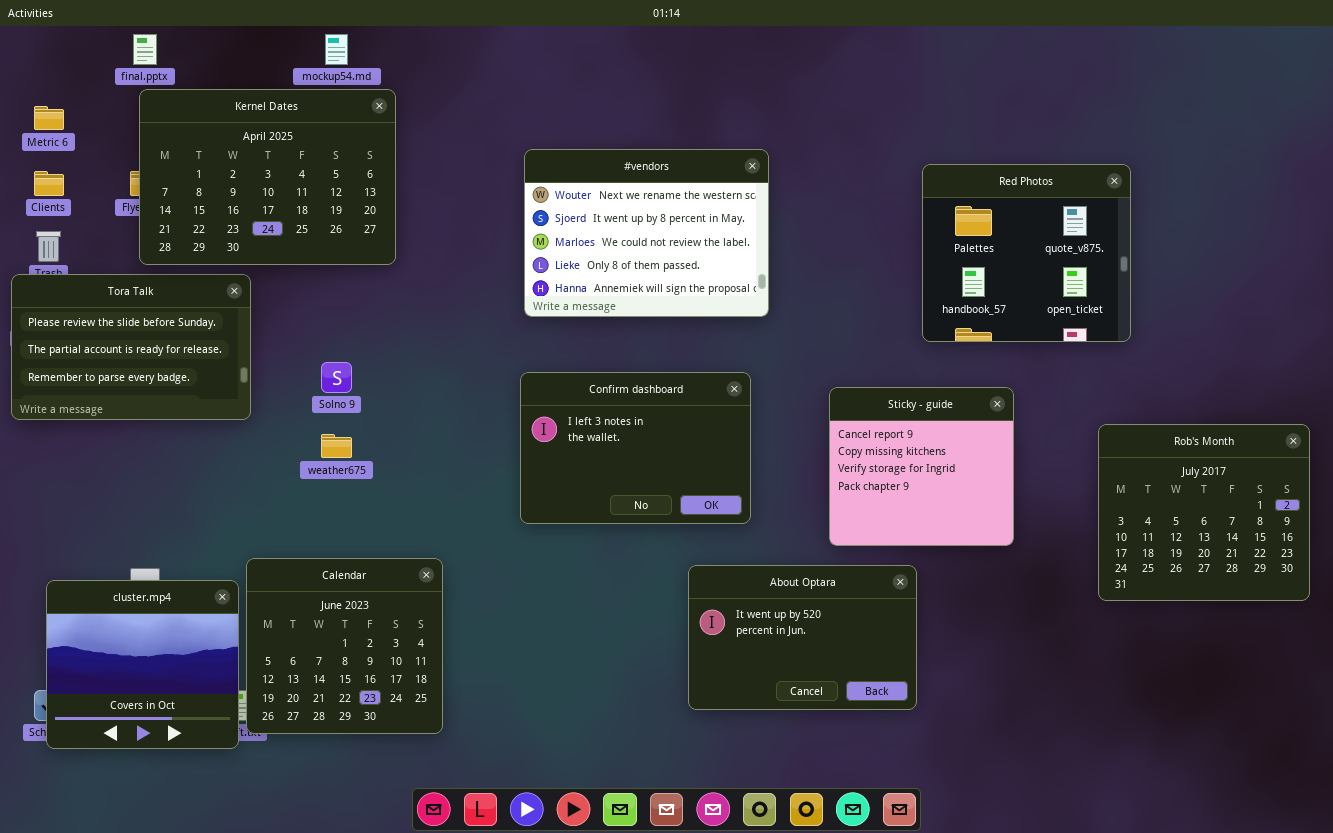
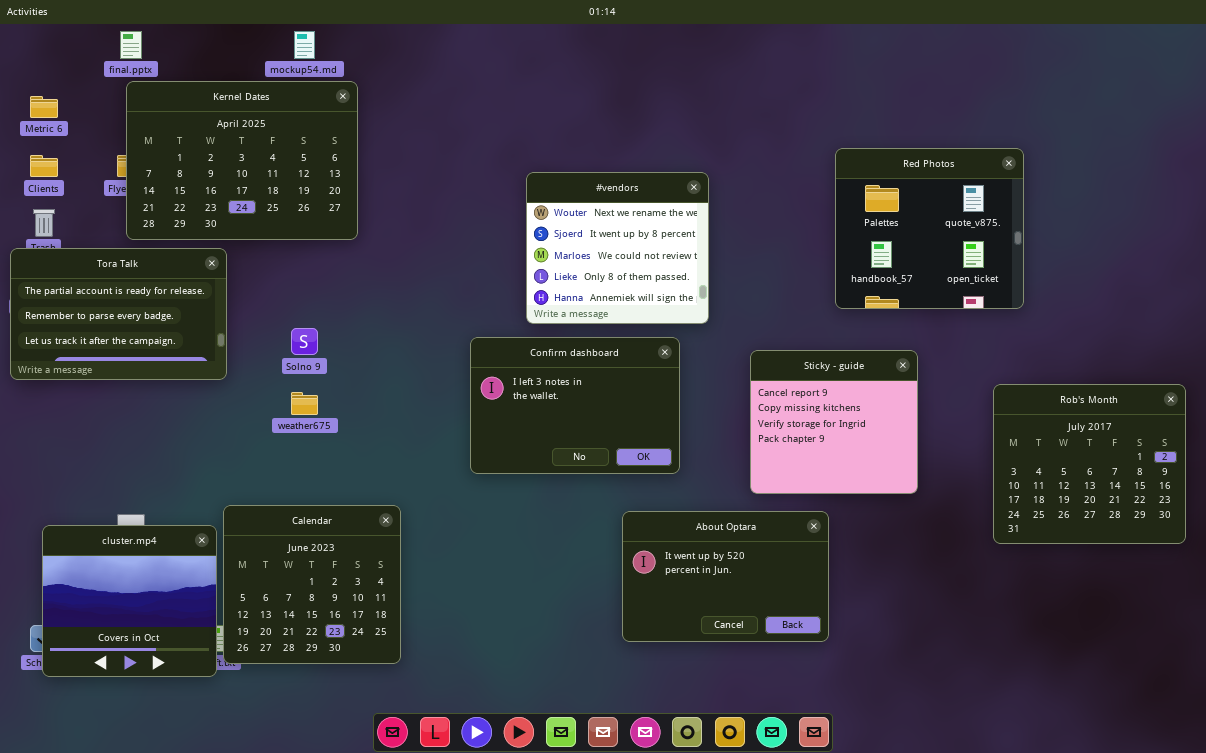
#vendors: [524,149,769,317] -> [526,172,709,324], moved, resized
Tora Talk: [11,274,251,420] -> [10,248,227,380], scrolled down 1 row

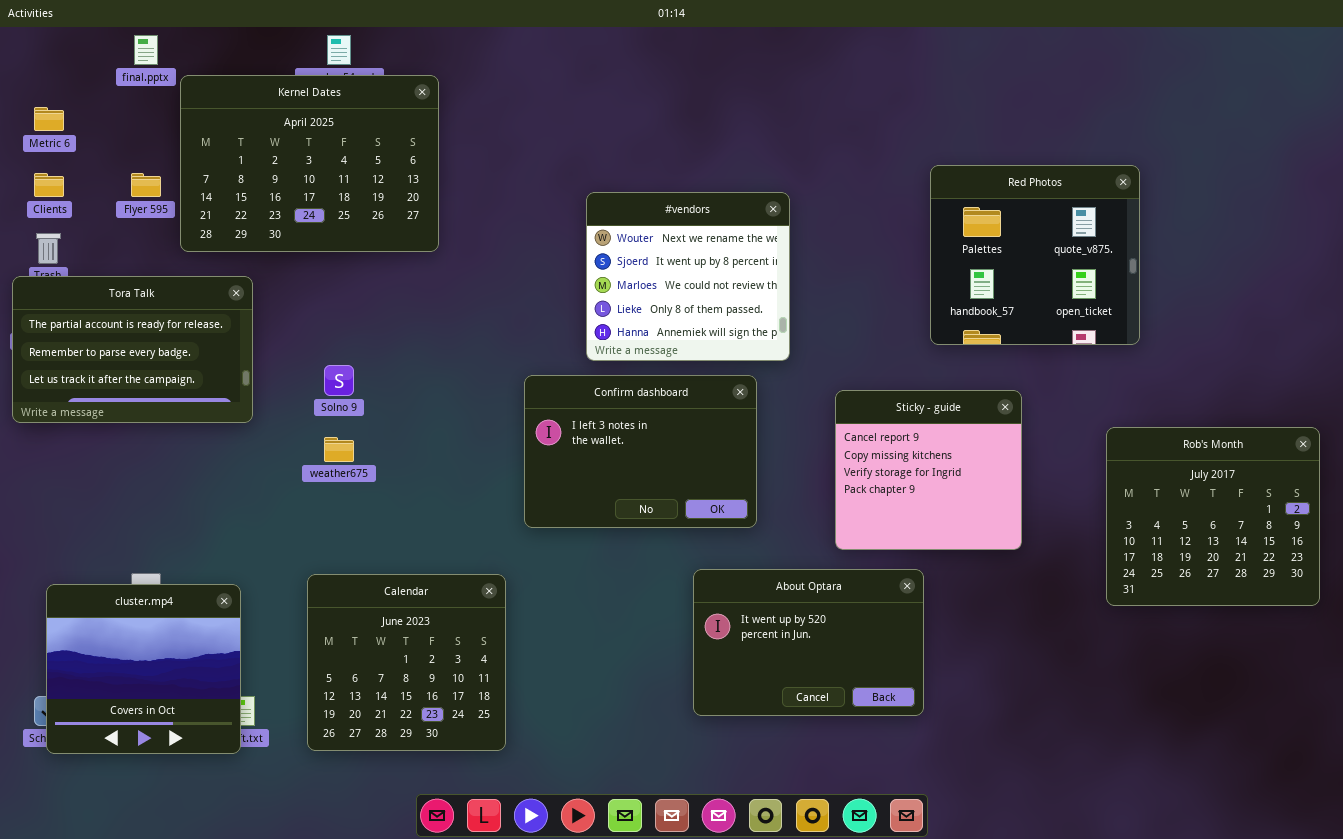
Kernel Dates: [126,81,358,240] -> [180,75,439,252], moved
Calendar: [223,505,401,664] -> [307,574,506,751], moved

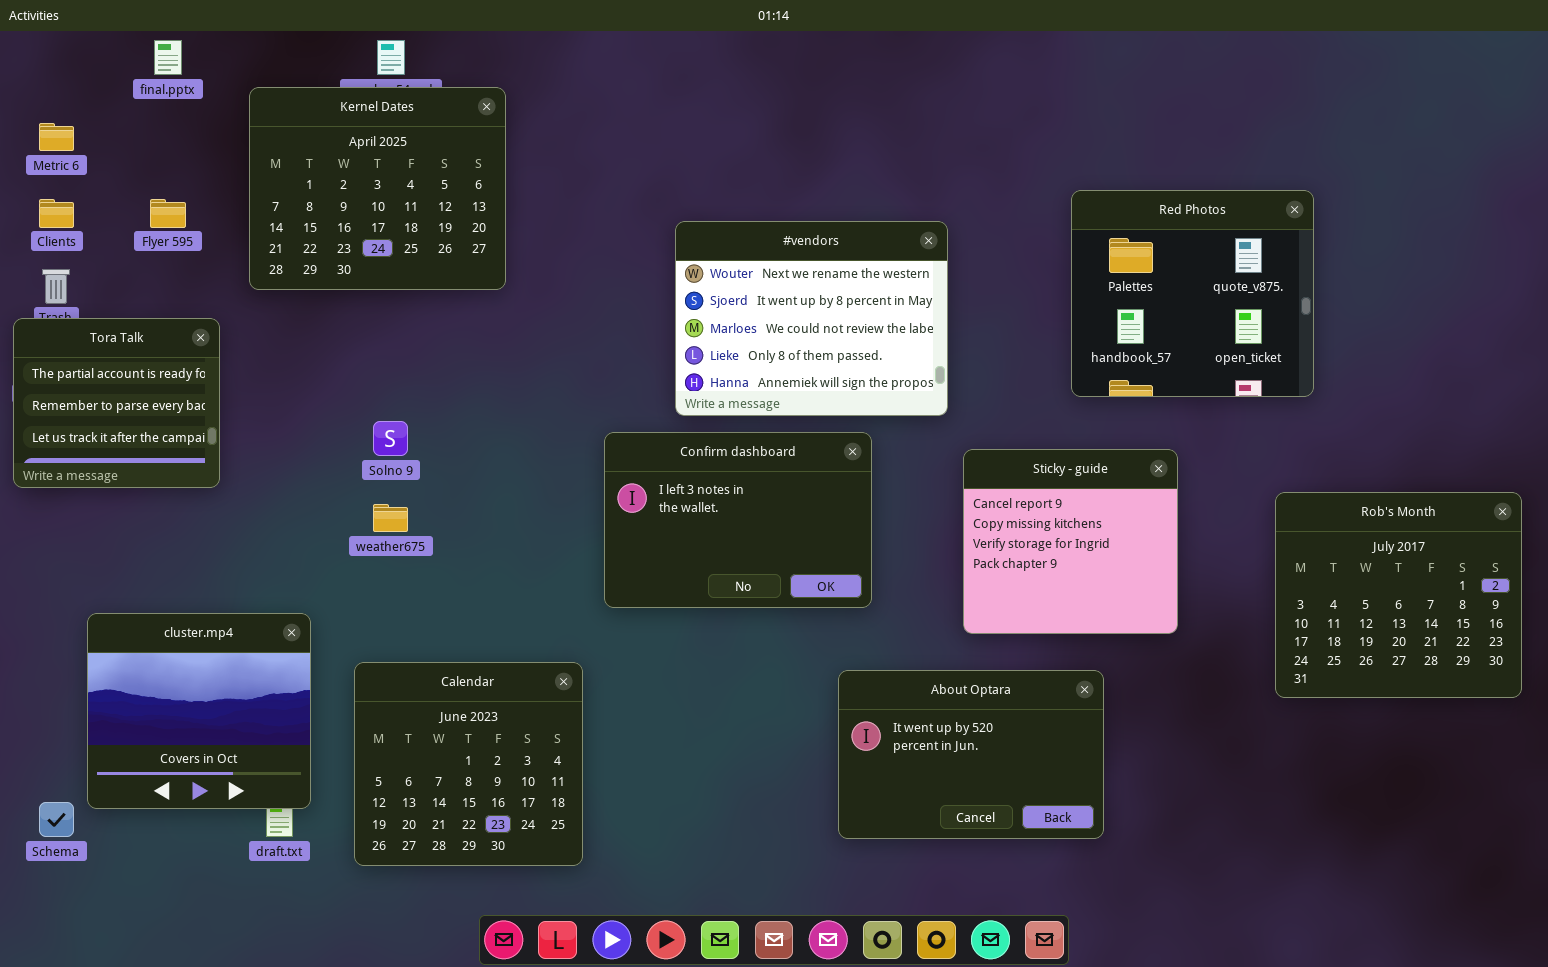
Kernel Dates: [180,75,439,252] -> [249,87,506,290], resized
#vendors: [586,192,790,361] -> [675,221,948,416], resized
Tora Talk: [12,276,253,423] -> [13,318,220,488], resized
About Optara: [693,569,924,716] -> [838,670,1104,839], moved
cluster.mp4: [46,584,241,754] -> [87,613,311,809], moved

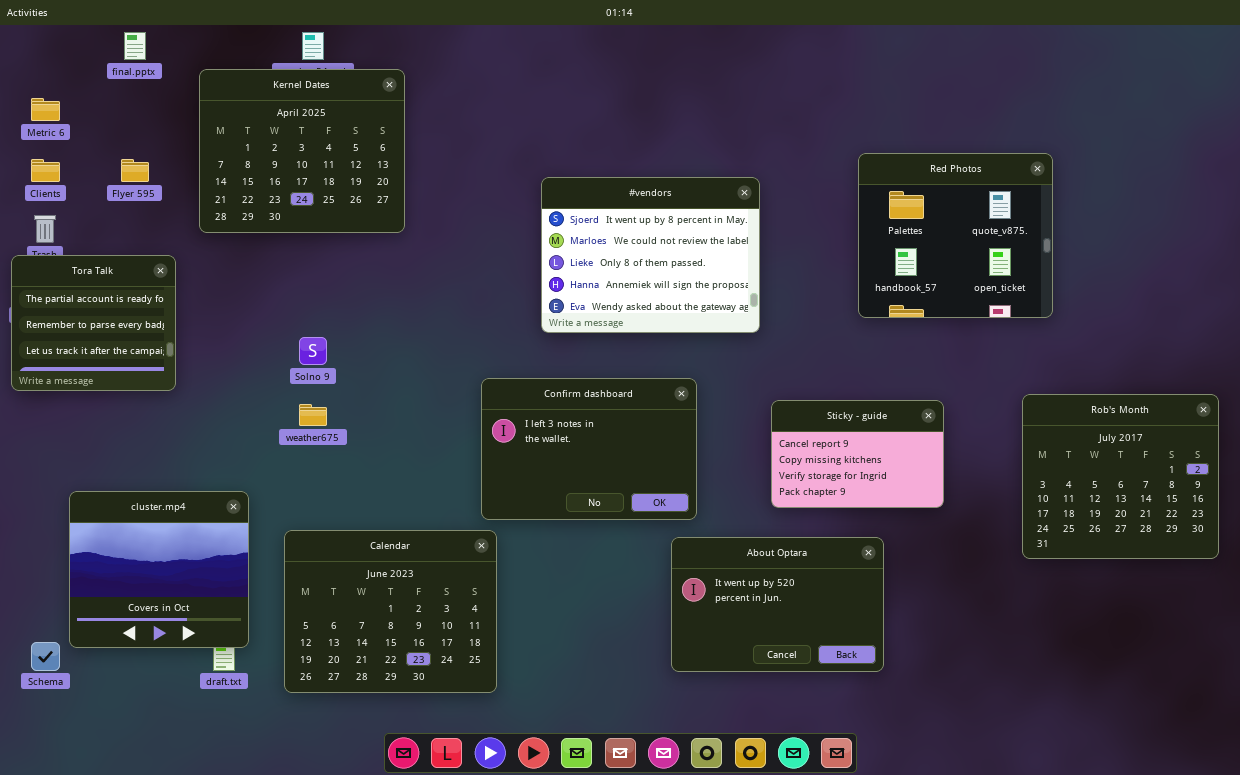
#vendors: [675,221,948,416] -> [541,177,760,333], scrolled down 1 row
Confirm dashboard: [604,432,872,608] -> [481,378,697,520], moved
Sticky - guide: [963,449,1178,634] -> [771,400,944,508], resized
Calendar: [354,662,583,866] -> [284,530,497,693], resized

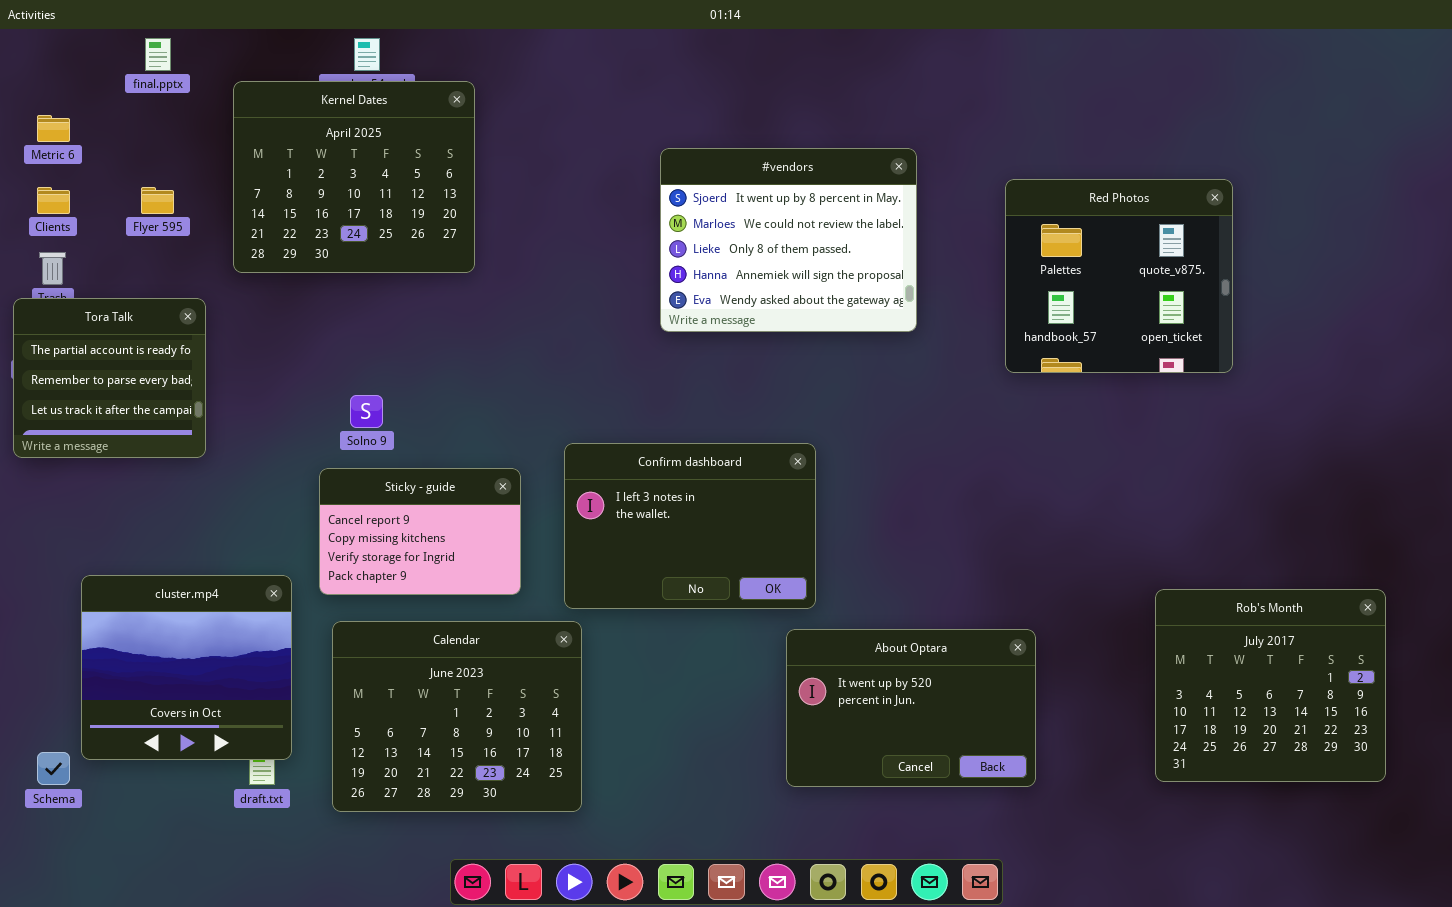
#vendors: [541,177,760,333] -> [660,148,917,332], moved
Rob's Month: [1022,394,1219,559] -> [1155,589,1386,782], moved
Sticky - guide: [771,400,944,508] -> [319,468,521,595], moved

